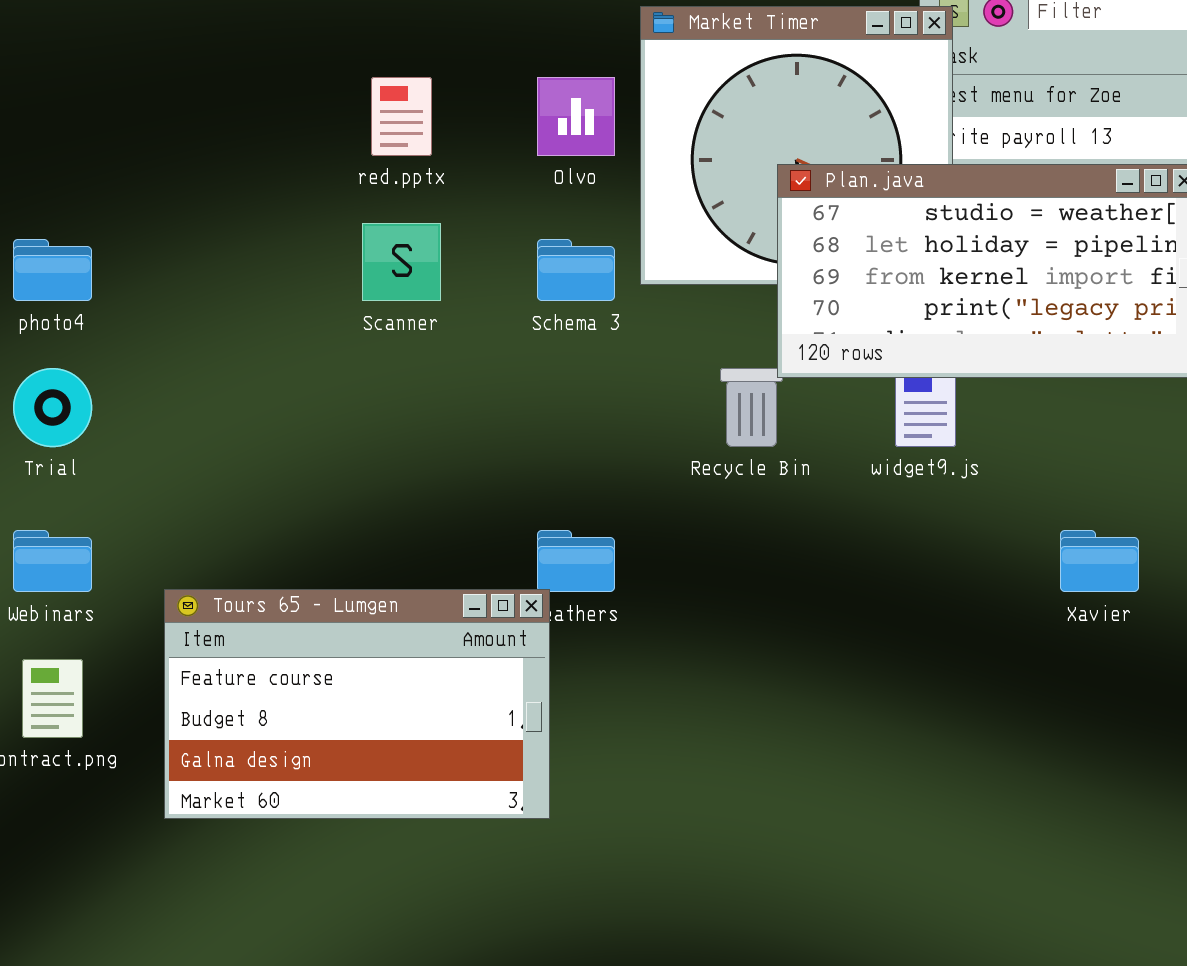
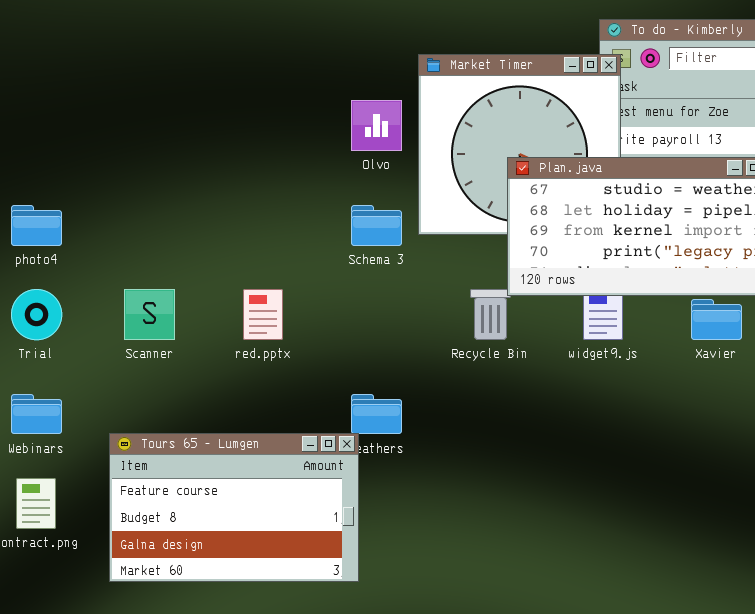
red.pptx: [371,77,432,156] -> [243,289,283,340], moved
Scanner: [362,223,441,301] -> [124,289,175,340], moved
Xavier: [1060,530,1139,592] -> [691,299,742,340], moved

